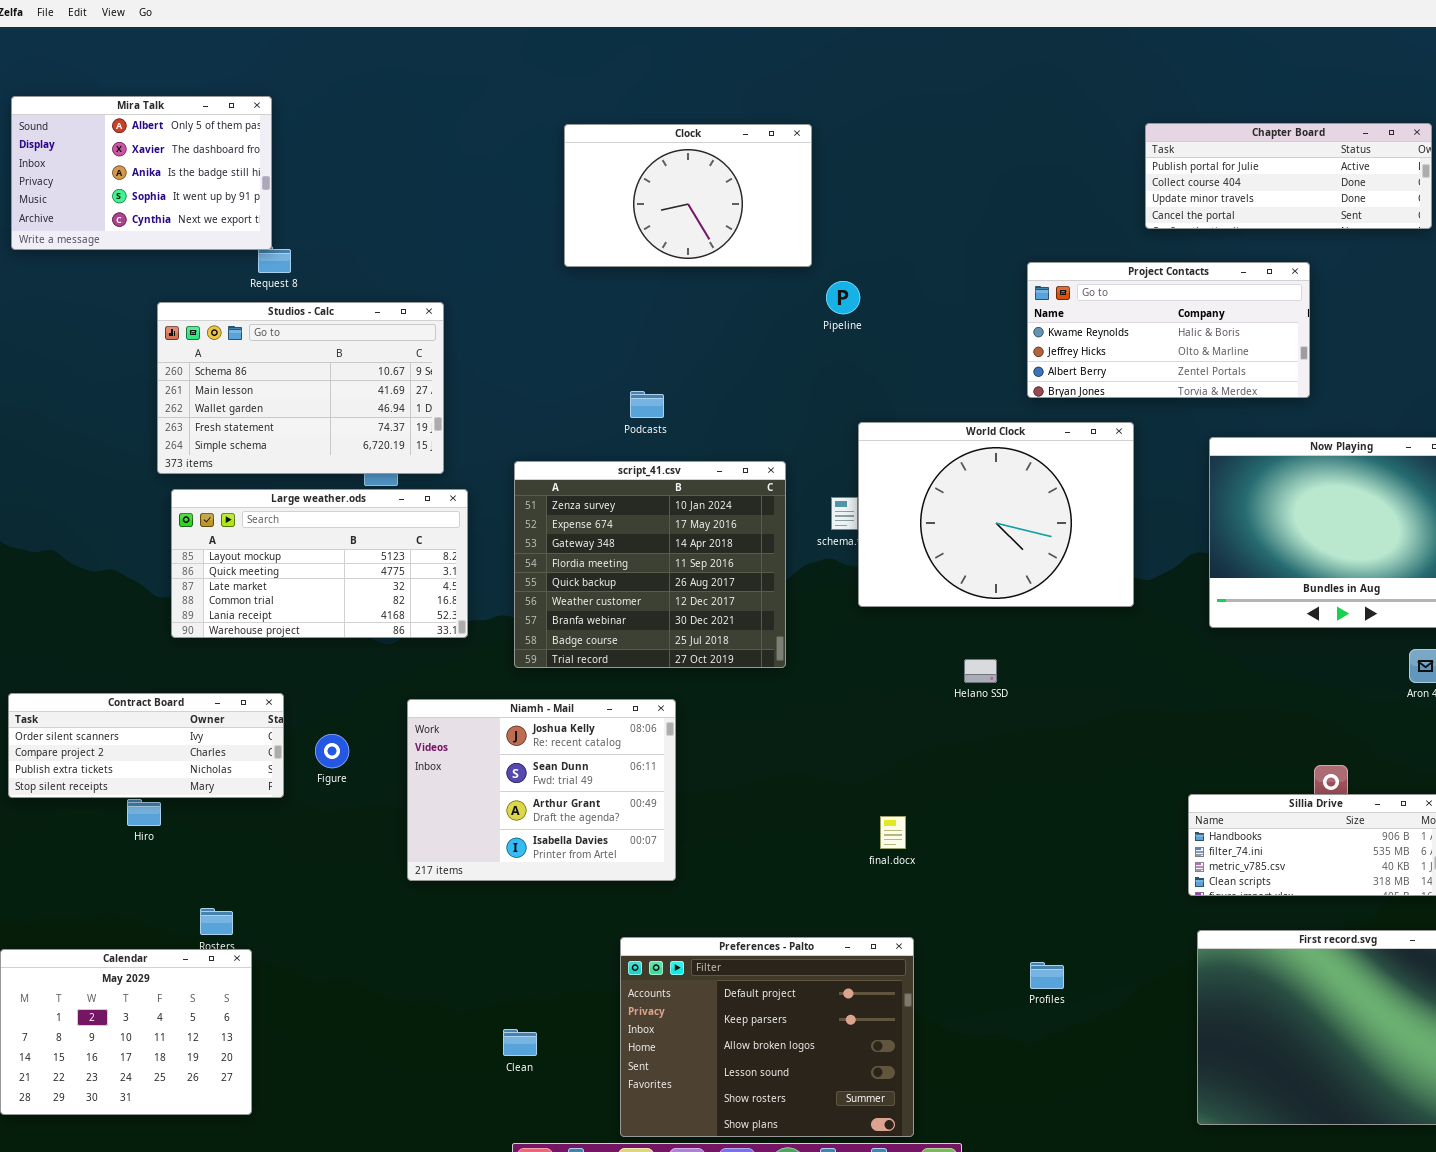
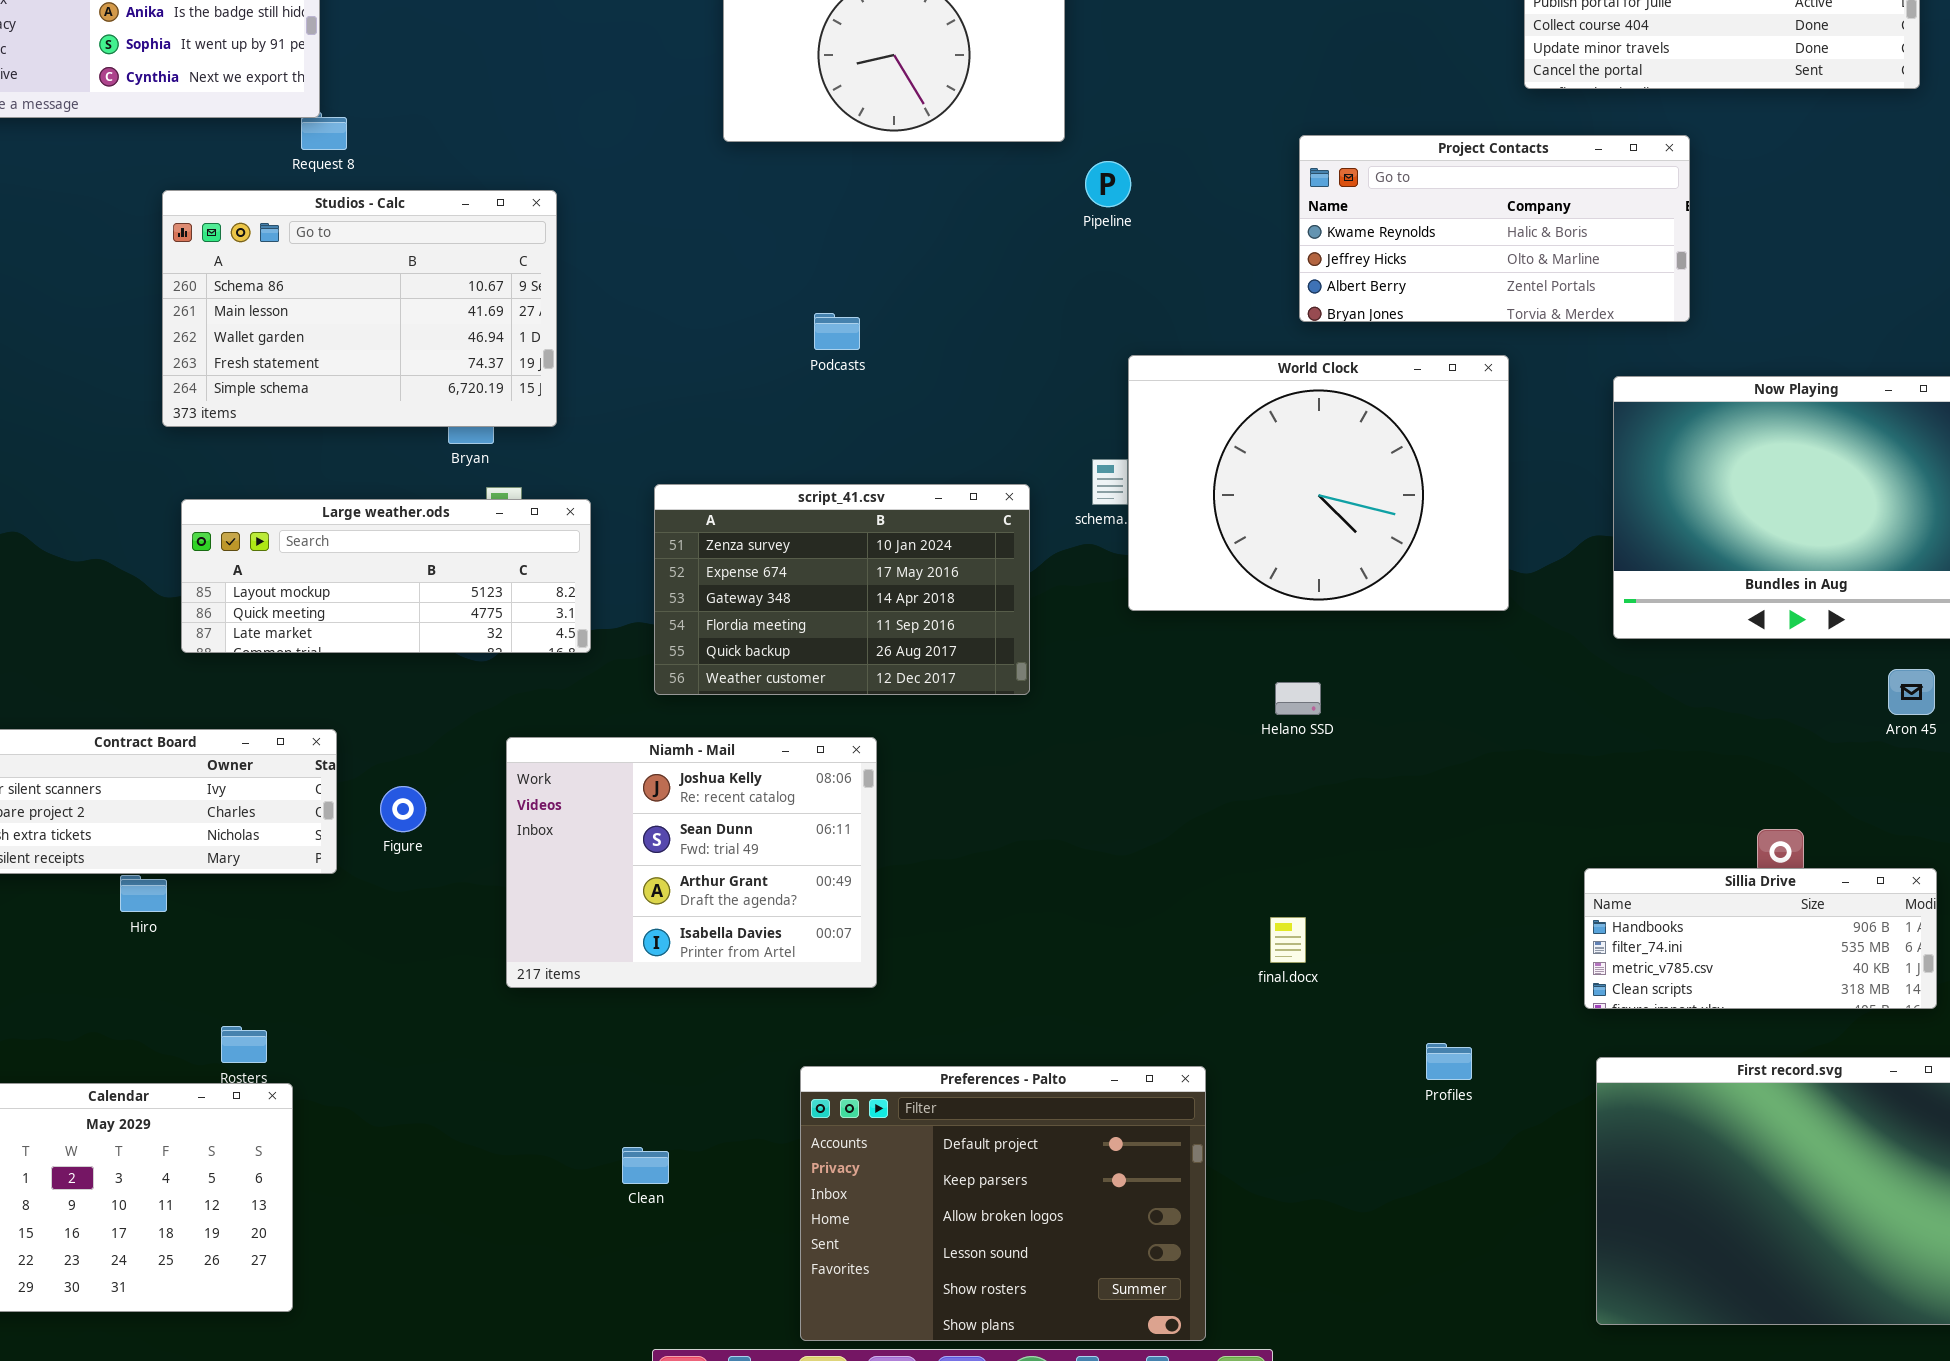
Project Contacts: [1027,262,1310,398] -> [1299,135,1690,322], moved
script_41.csv: [514,461,786,668] -> [654,484,1030,695], resized
Large weather.ods: [171,489,468,638] -> [181,499,591,653], resized
final.docx: [880,816,906,849] -> [1270,917,1306,963], moved
Profiles: [1030,962,1064,989] -> [1426,1043,1472,1080], moved
Clean: [503,1029,537,1056] -> [622,1147,669,1184], moved

